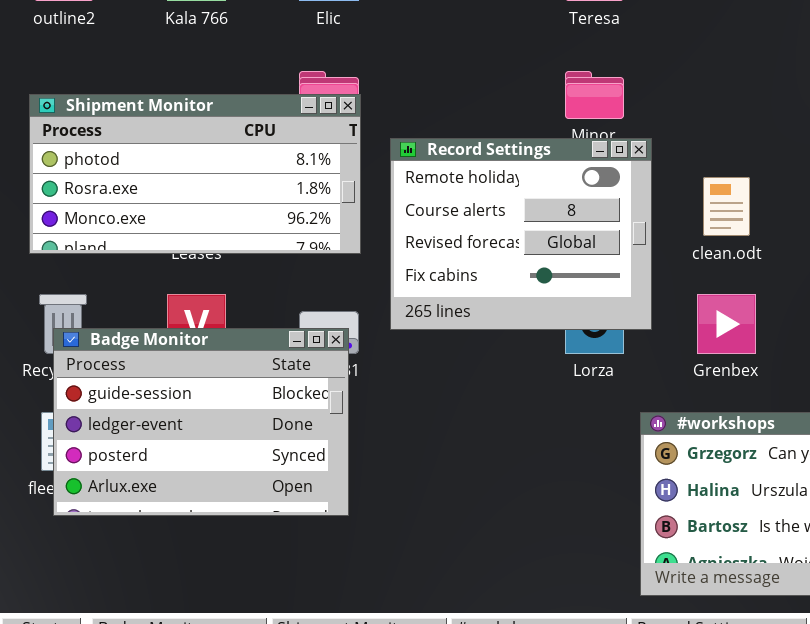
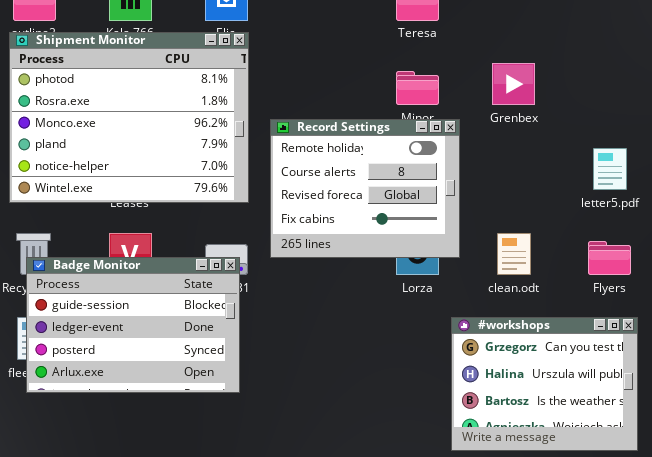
Shipment Monitor: [29,94,361,254] -> [9,32,249,203], resized
clean.odt: [703,177,750,236] -> [497,233,531,275], moved
Grenbex: [697,294,756,354] -> [492,63,535,105], moved

